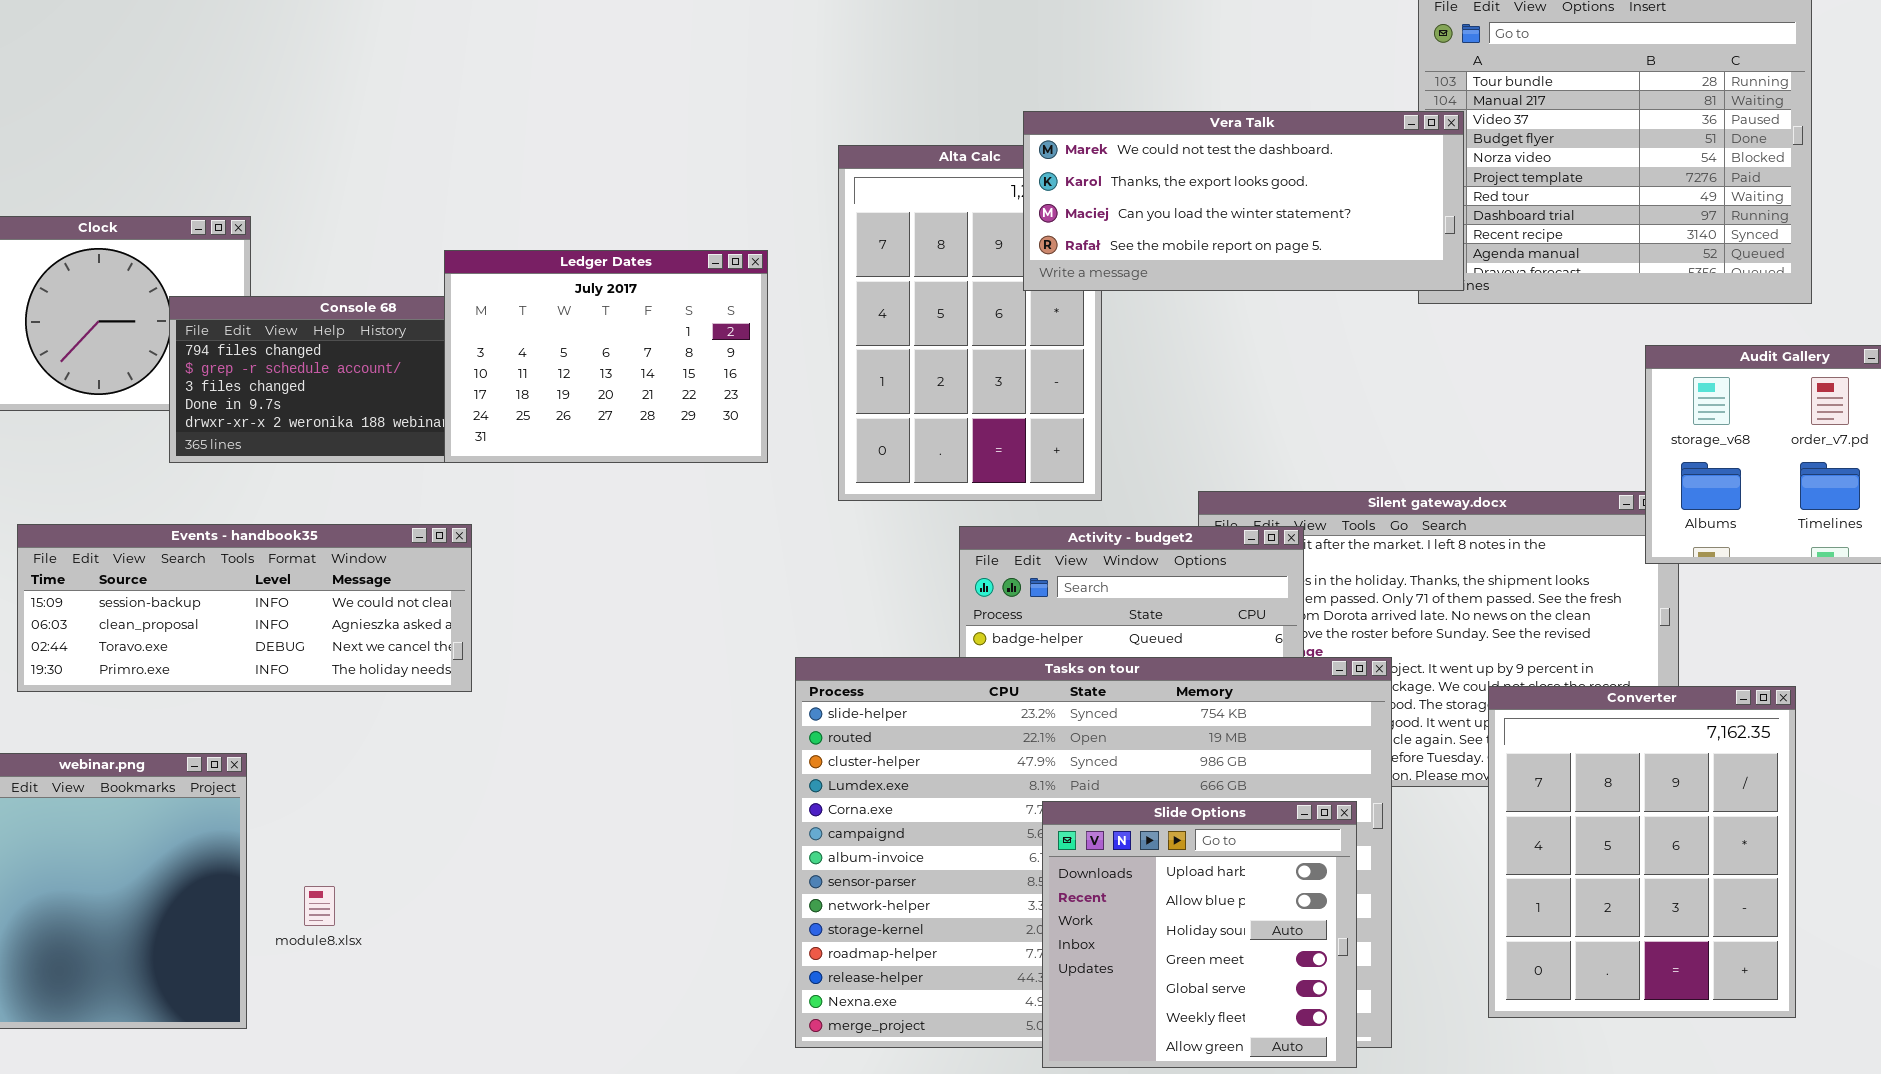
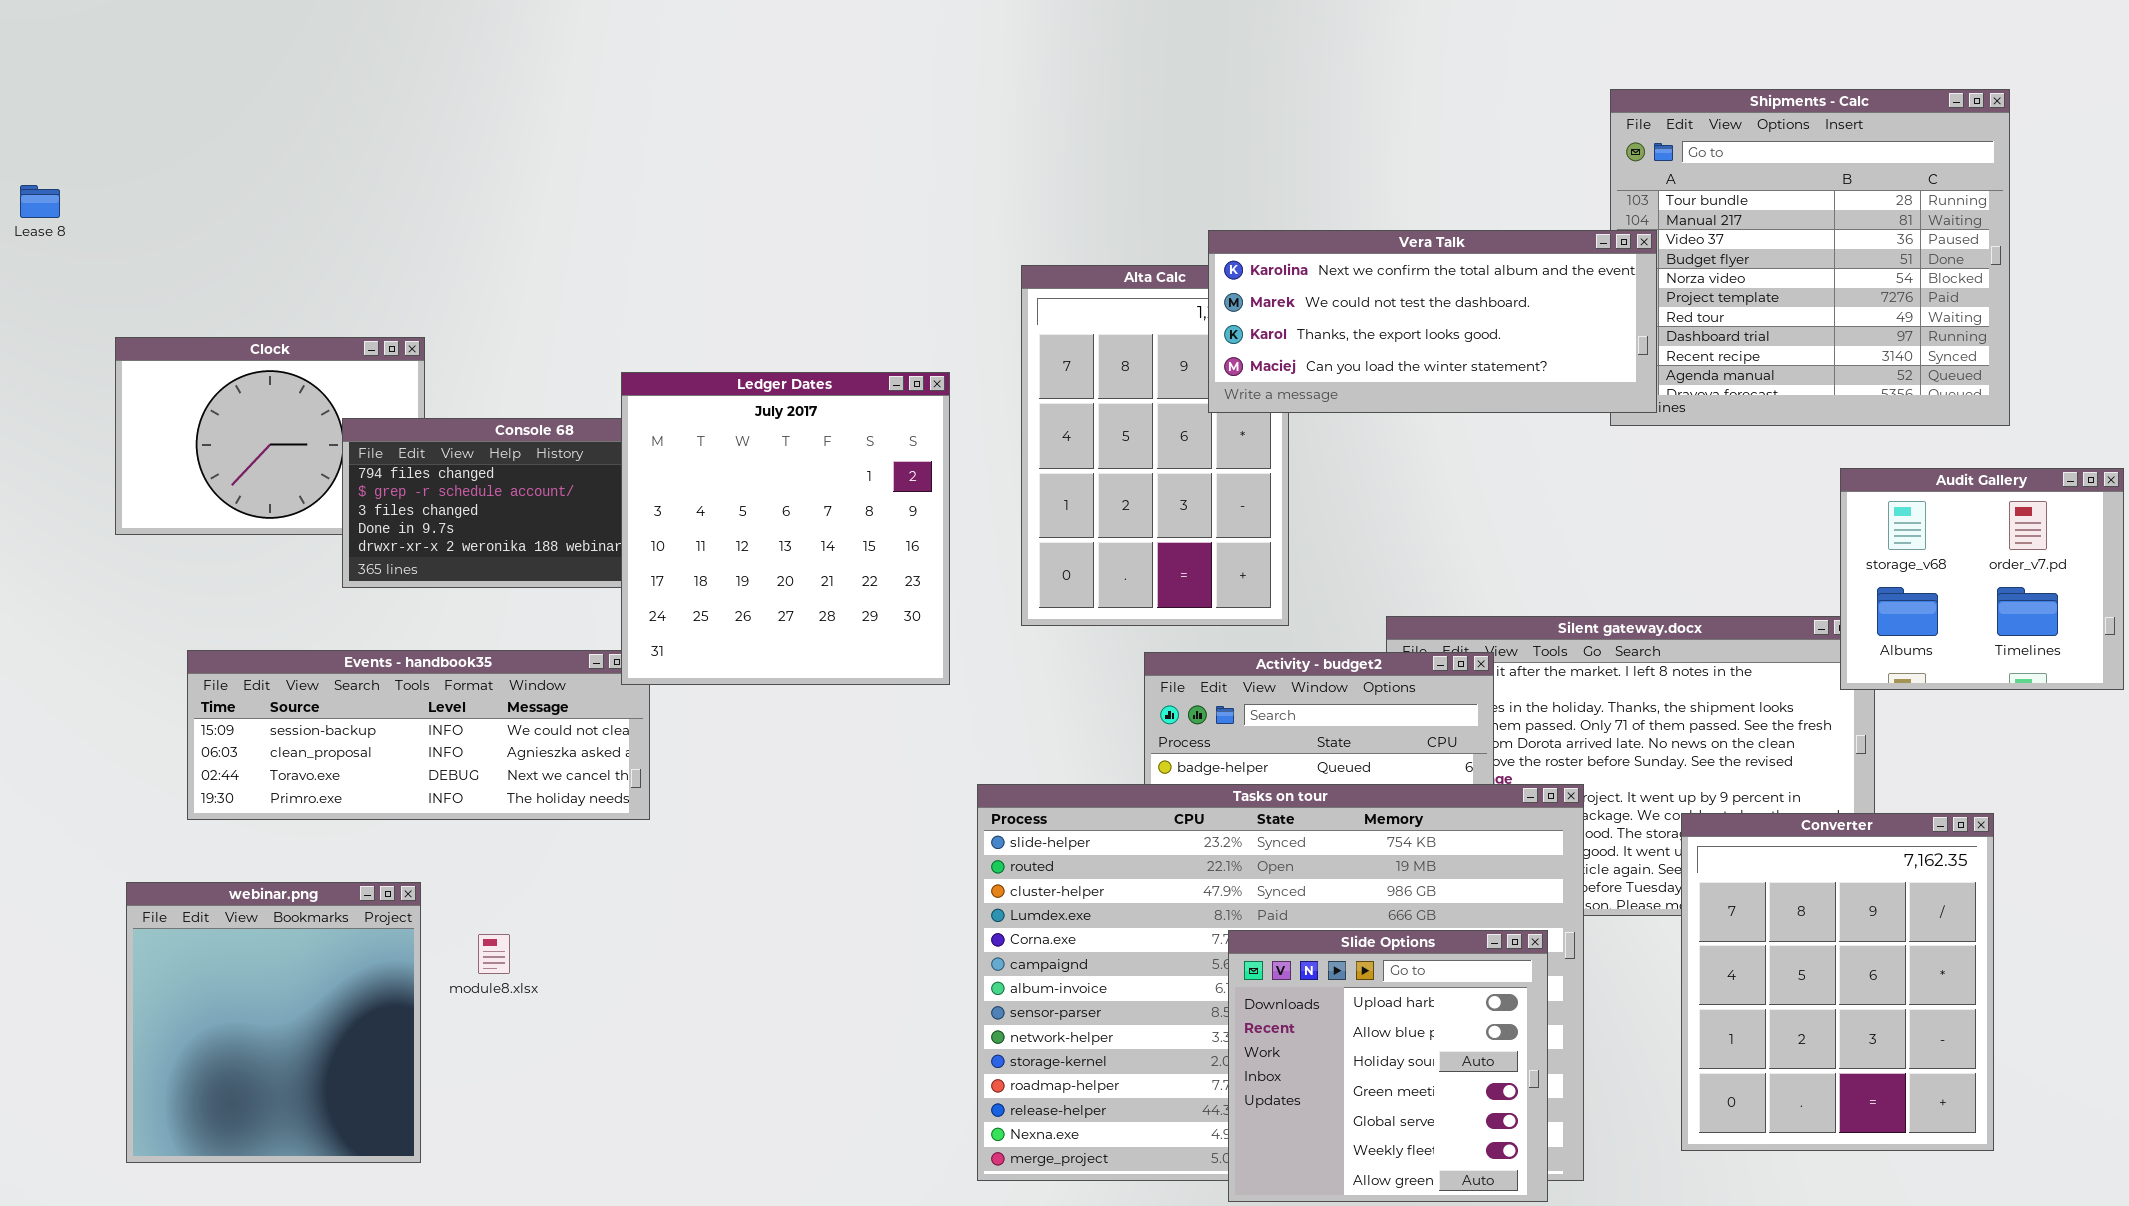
Vera Talk: [1023,111,1464,291] -> [1208,230,1657,413], scrolled up 1 row
Ledger Dates: [444,250,768,463] -> [621,372,950,685], resized
module8.xlsx: [304,886,335,926] -> [478,934,510,974], moved

